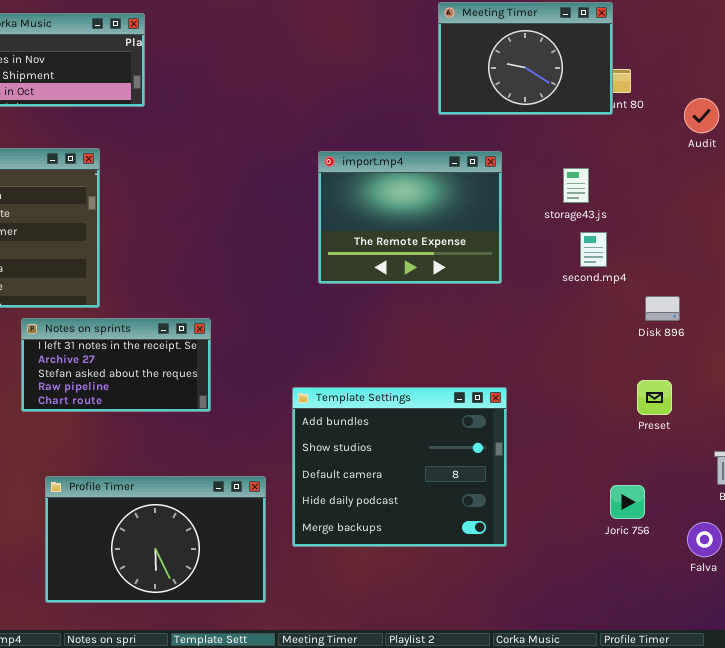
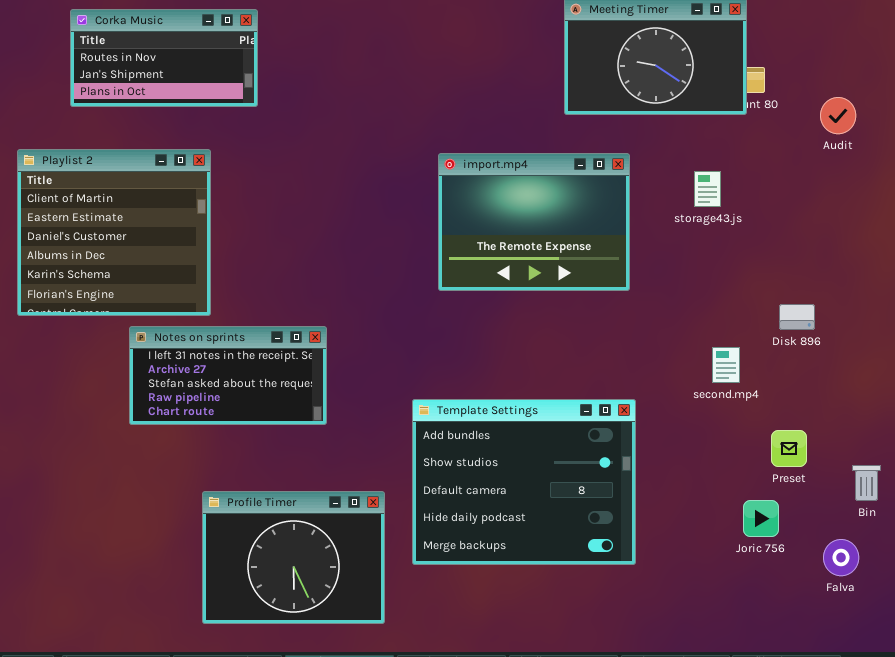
second.mp4: [580,232,607,267] -> [712,347,740,383], moved
Preset: [637,380,672,415] -> [771,430,807,467], moved
Profile Timer: [45,476,266,603] -> [202,491,385,624], resized

